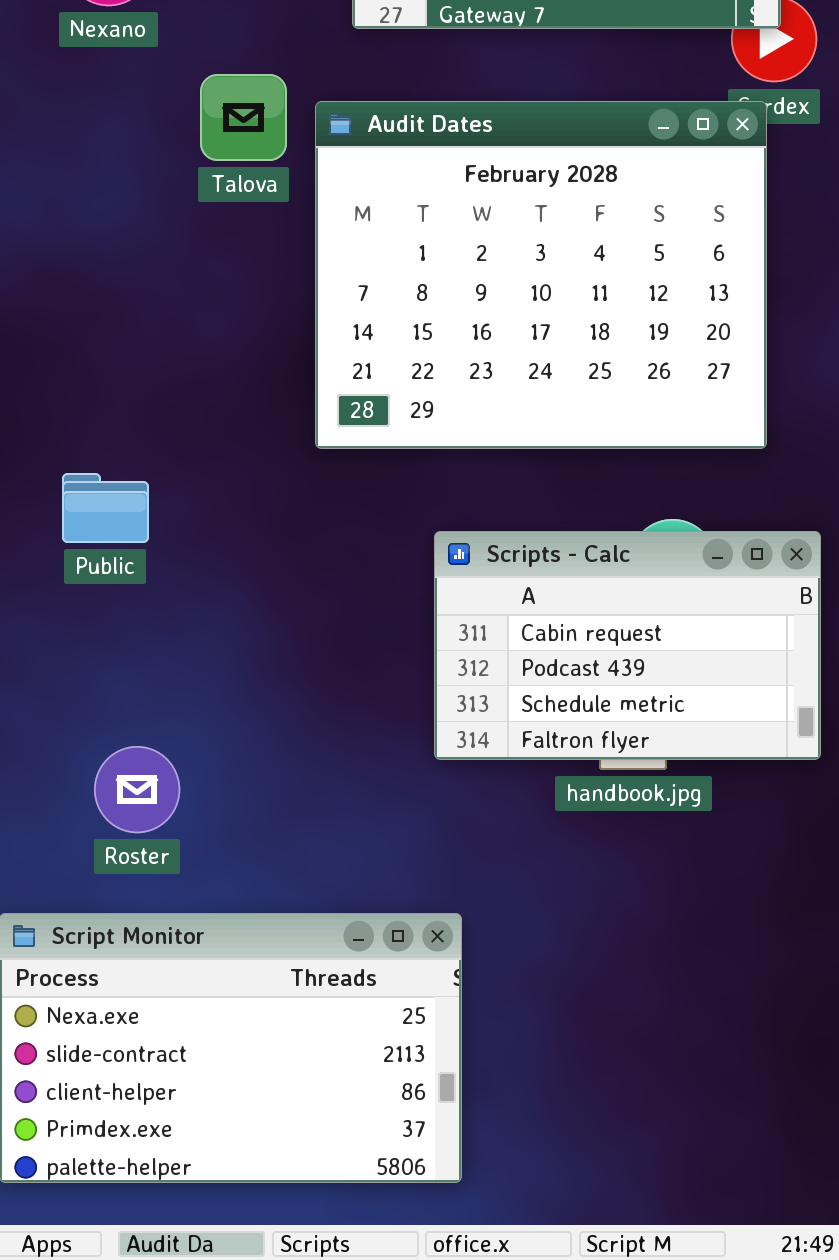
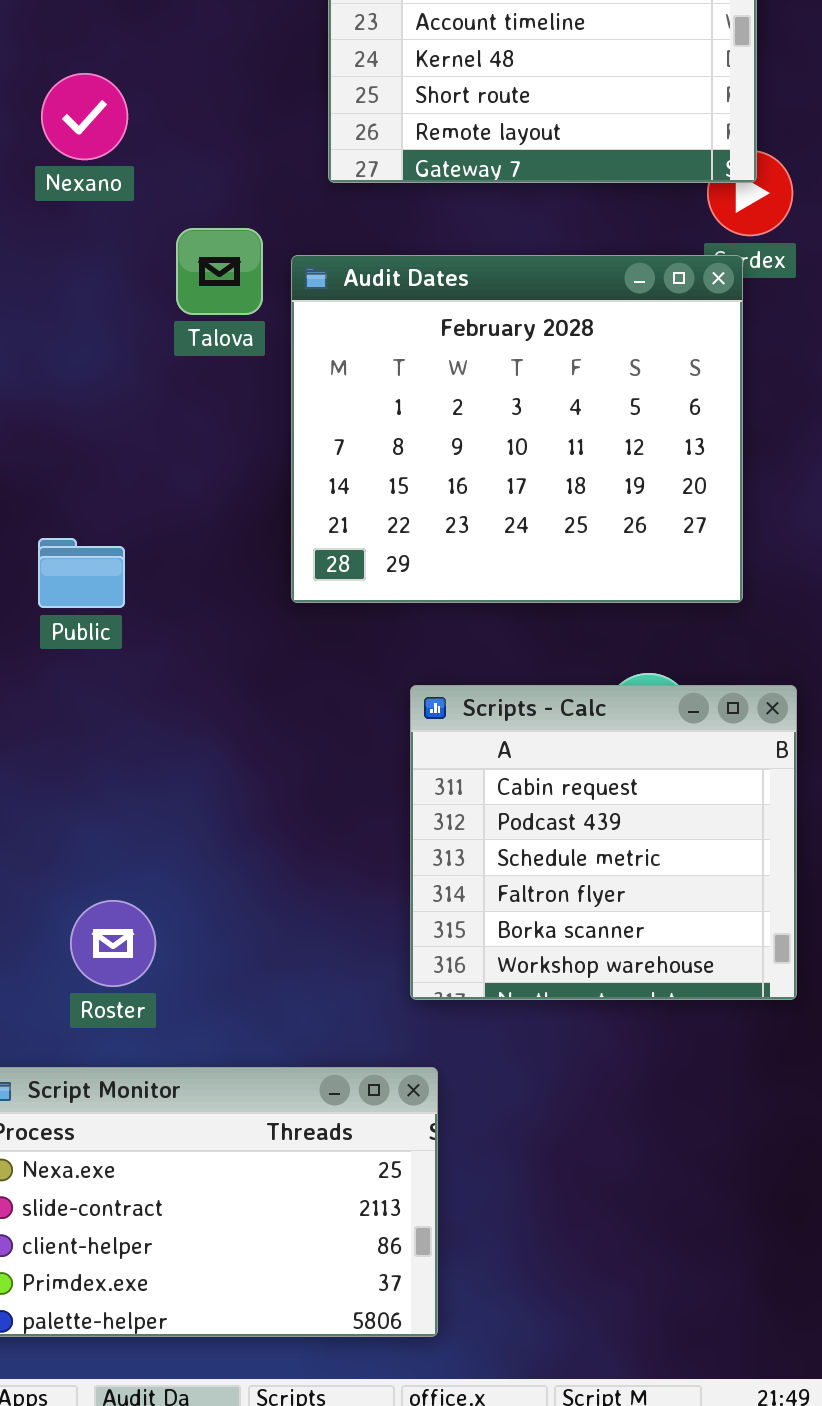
Public: [62,473,149,543] -> [38,538,125,608], moved
Scripts - Calc: [434,531,821,760] -> [410,685,797,1000], resized

